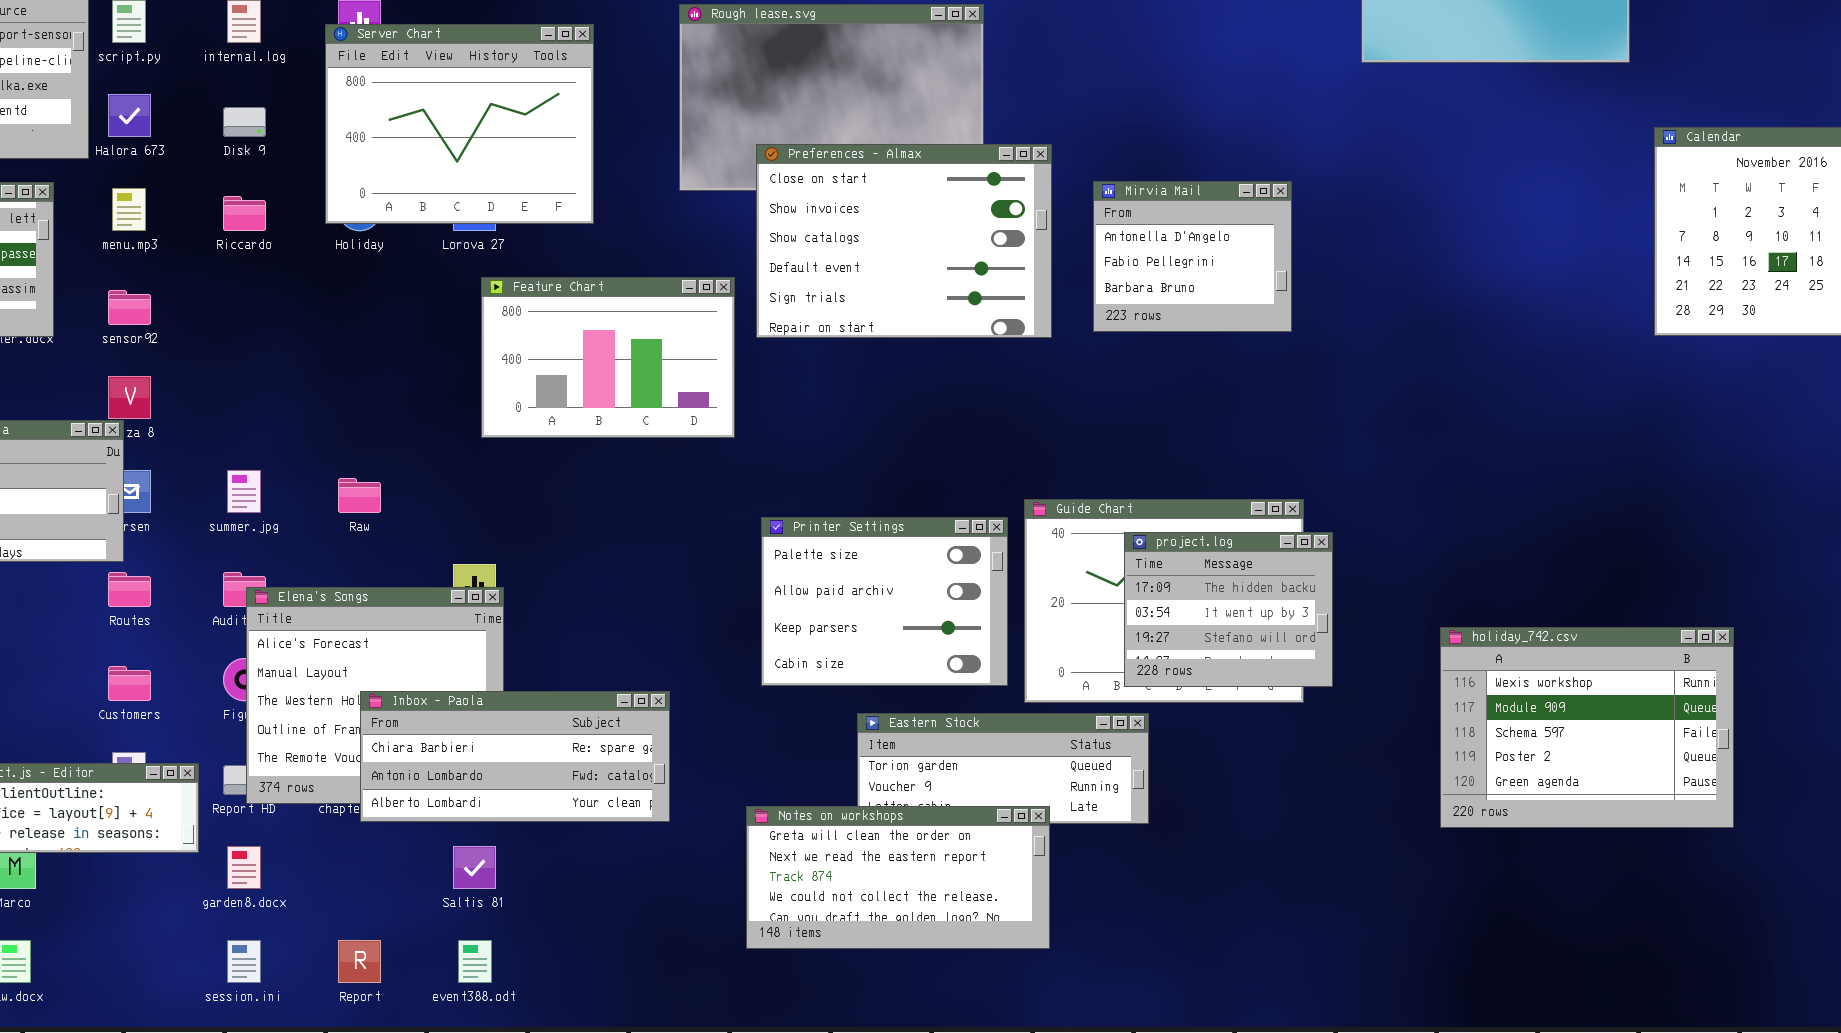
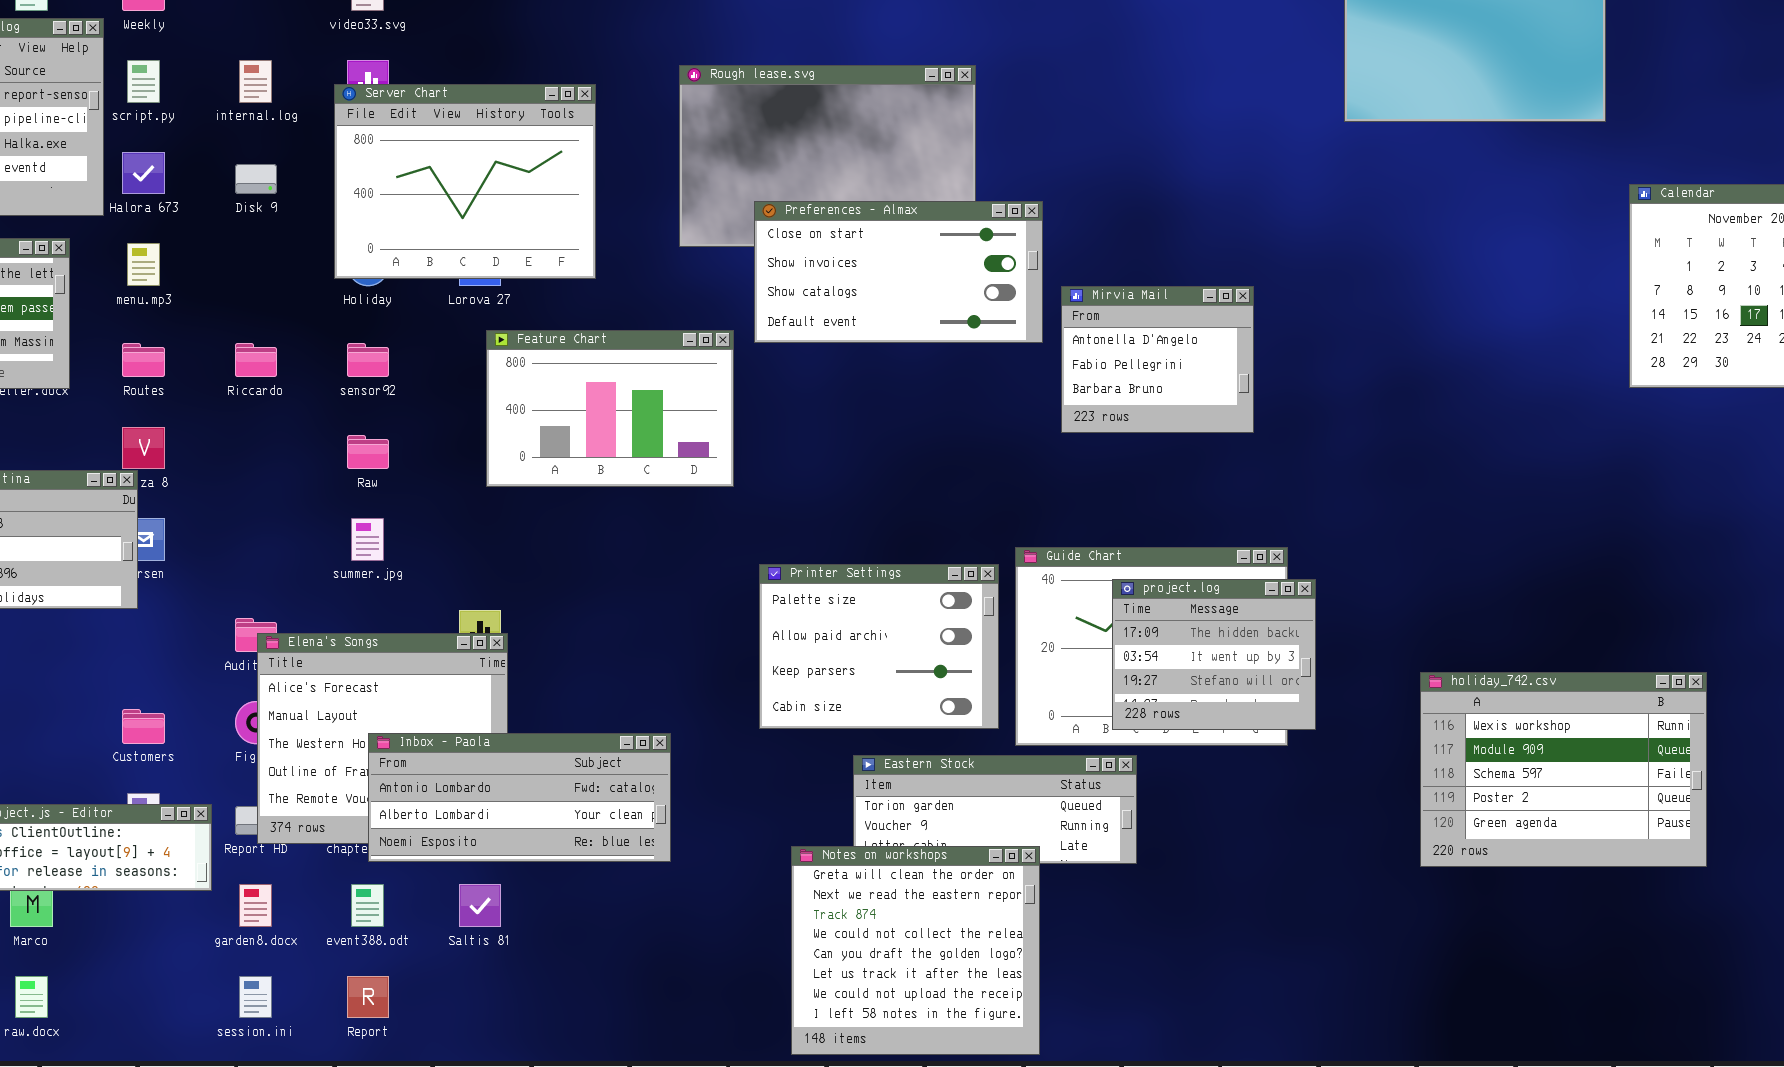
Preferences - Almax: [756,144,1052,338] -> [754,201,1043,343], resized
Mirvia Mail: [1093,181,1292,332] -> [1061,286,1254,433], moved
Riccardo: [223,196,266,231] -> [235,343,277,377], moved
sensor92: [108,290,151,325] -> [347,343,389,377], moved
summer.jpg: [227,470,261,513] -> [351,518,384,561], moved
Raw: [338,478,381,513] -> [347,435,389,469], moved
Routes: [108,572,151,607] -> [122,343,165,377], moved
Inbox - Paola: [360,691,670,822] -> [368,733,671,862], scrolled down 1 row
Notes on workshops: [746,806,1050,949] -> [791,846,1040,1055], resized
event388.odt: [458,940,492,983] -> [351,884,384,927], moved

